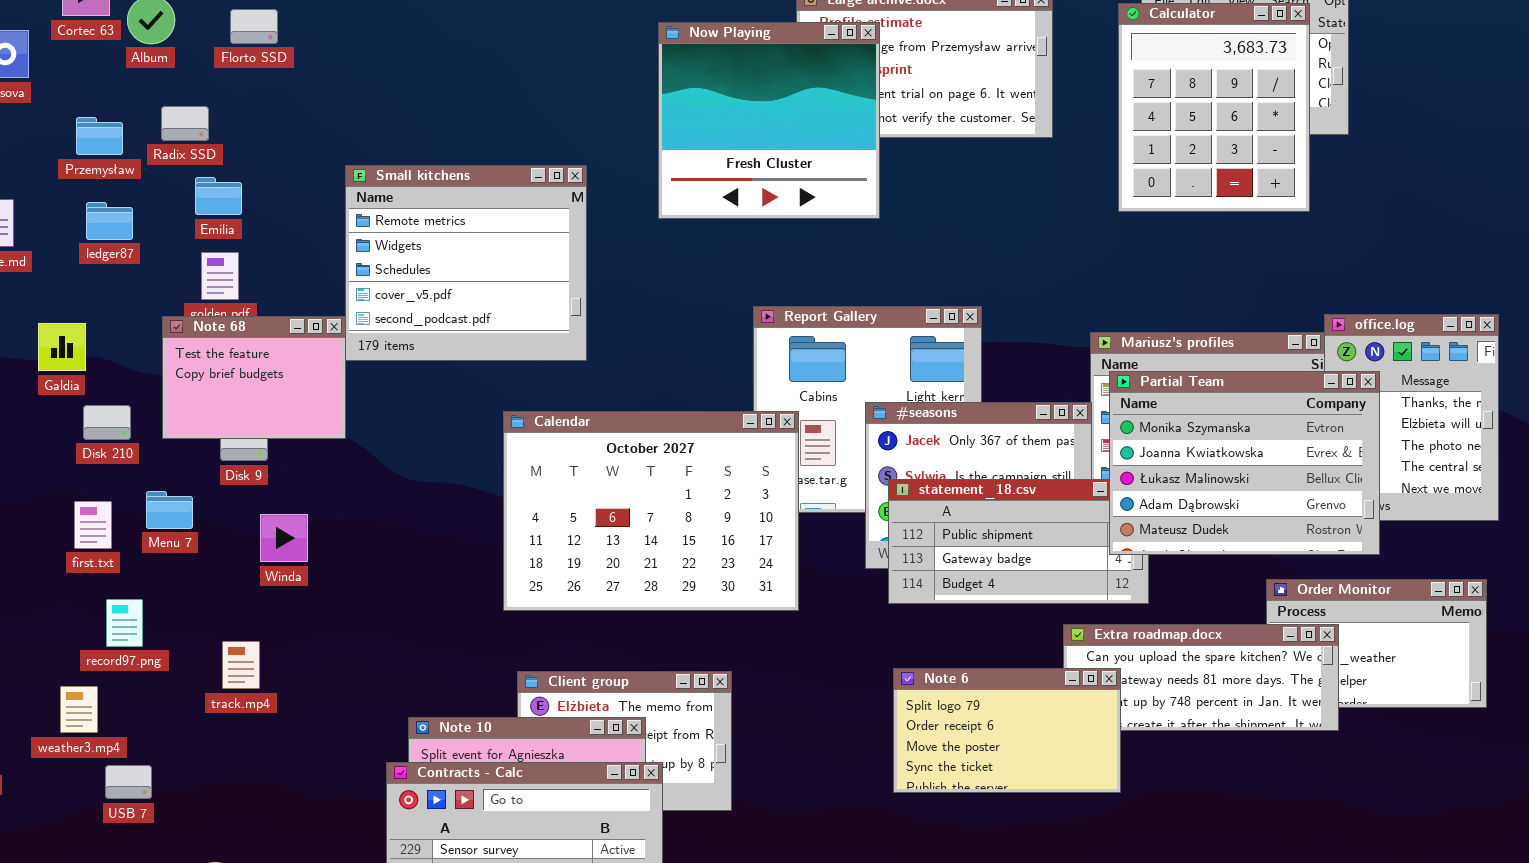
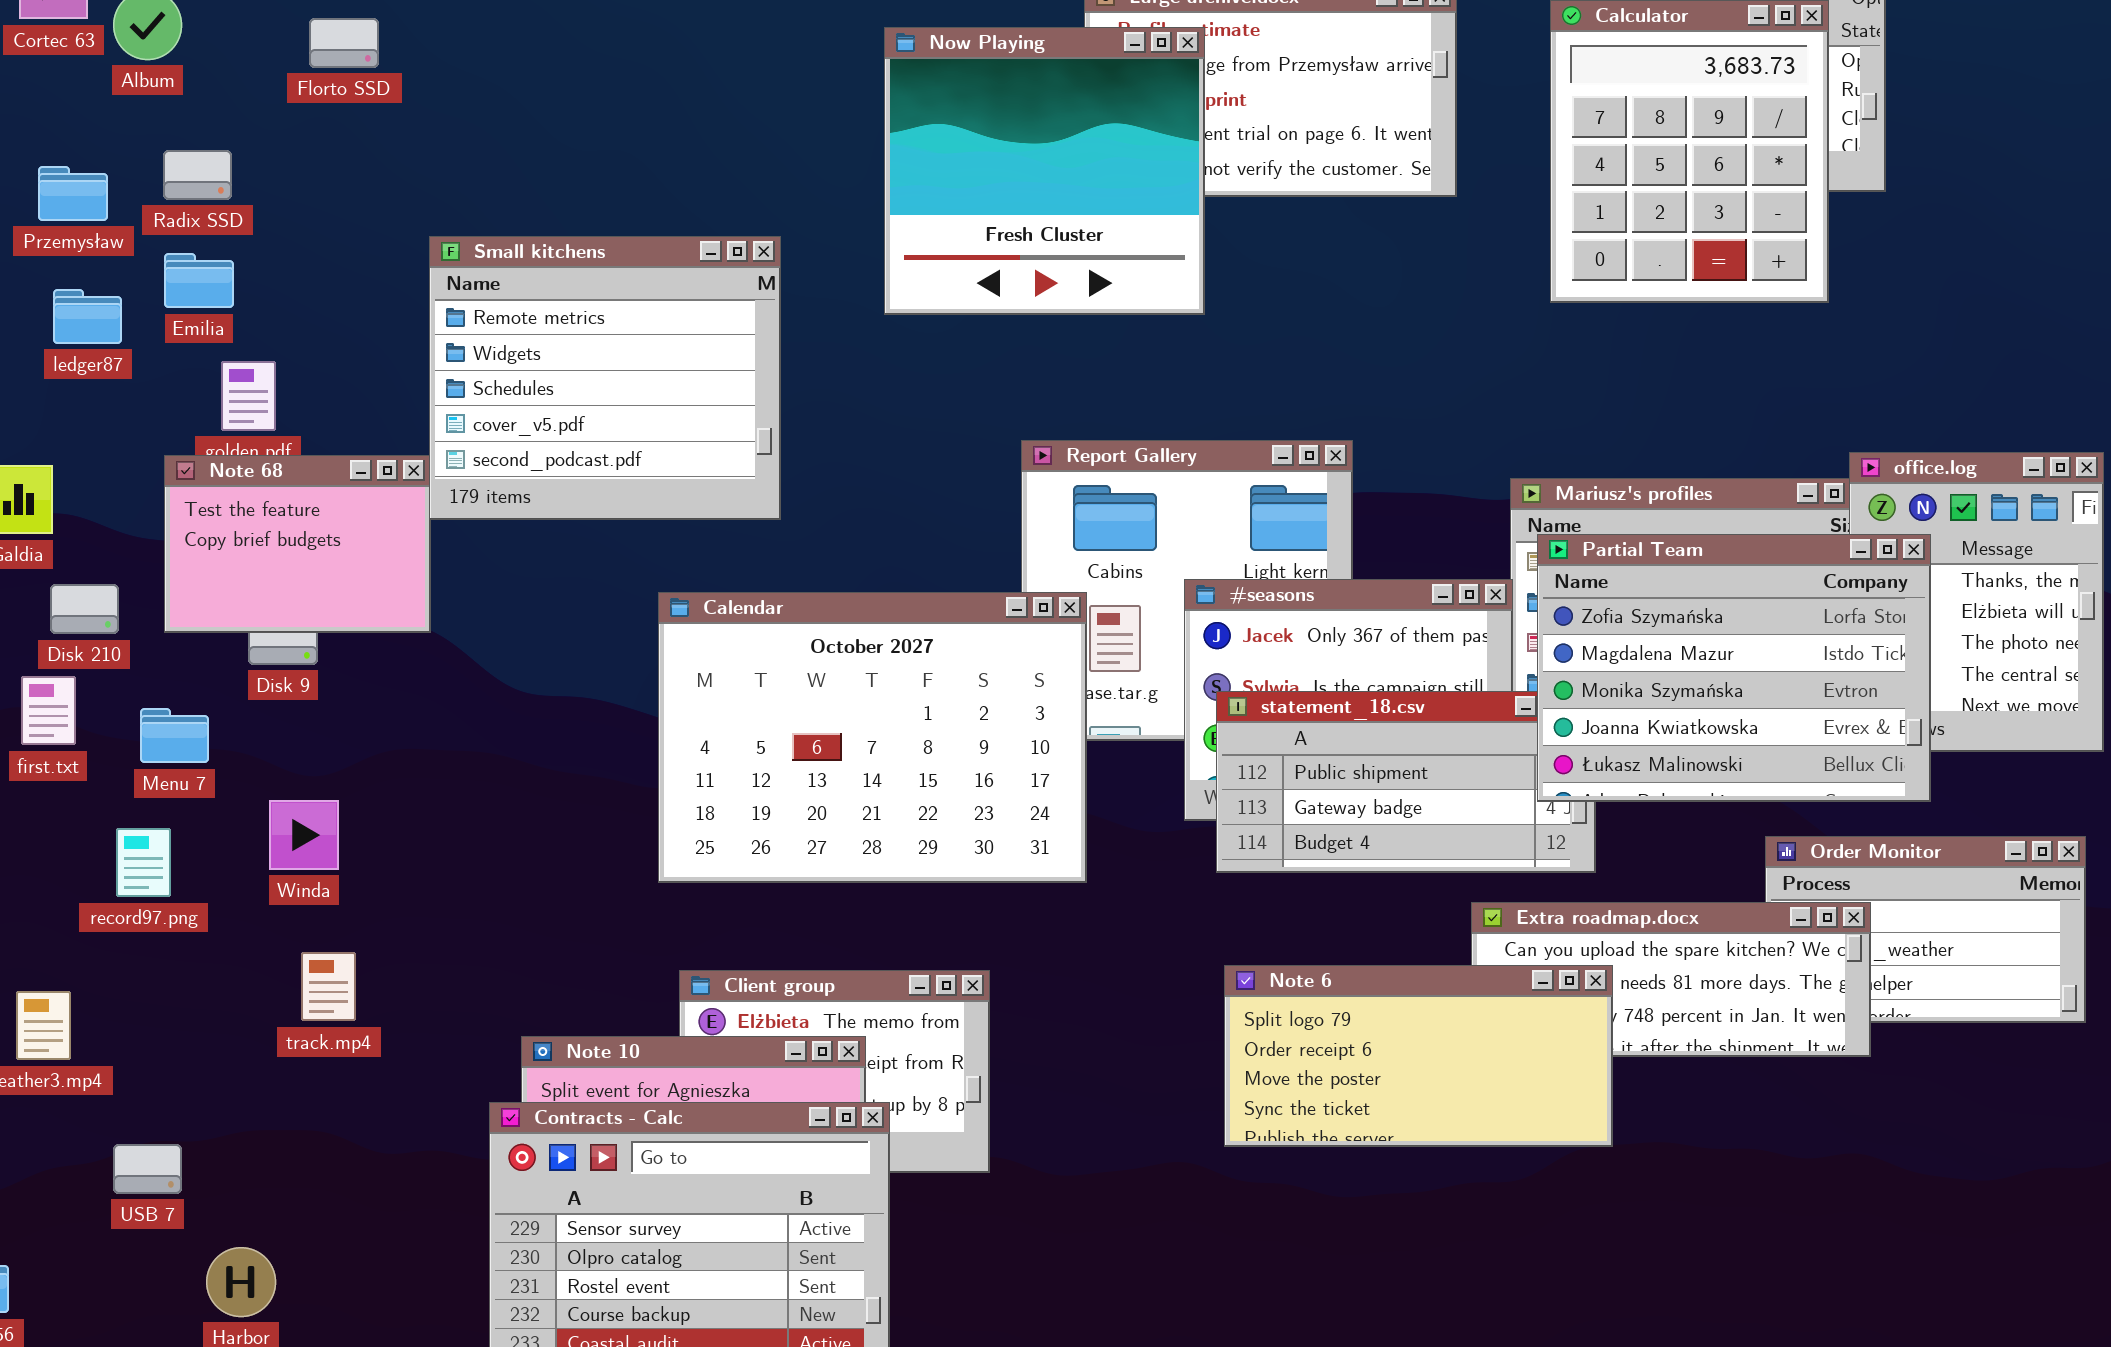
Florto SSD: [230,9,278,44] -> [309,18,379,68], moved
Emilia: [195,177,242,215] -> [164,253,234,308], moved
Partial Team: [1109,371,1380,555] -> [1537,534,1931,802], scrolled up 2 rows
first.txt: [74,501,112,549] -> [21,676,76,745], moved
Winda: [260,514,308,562] -> [269,800,339,870], moved
record97.png: [106,599,143,647] -> [116,828,171,897], moved
track.mp4: [222,641,260,689] -> [301,952,356,1021], moved
Note 6: [893,668,1121,793] -> [1224,965,1613,1147], resized
USB 7: [105,765,152,799] -> [113,1144,182,1194], moved

